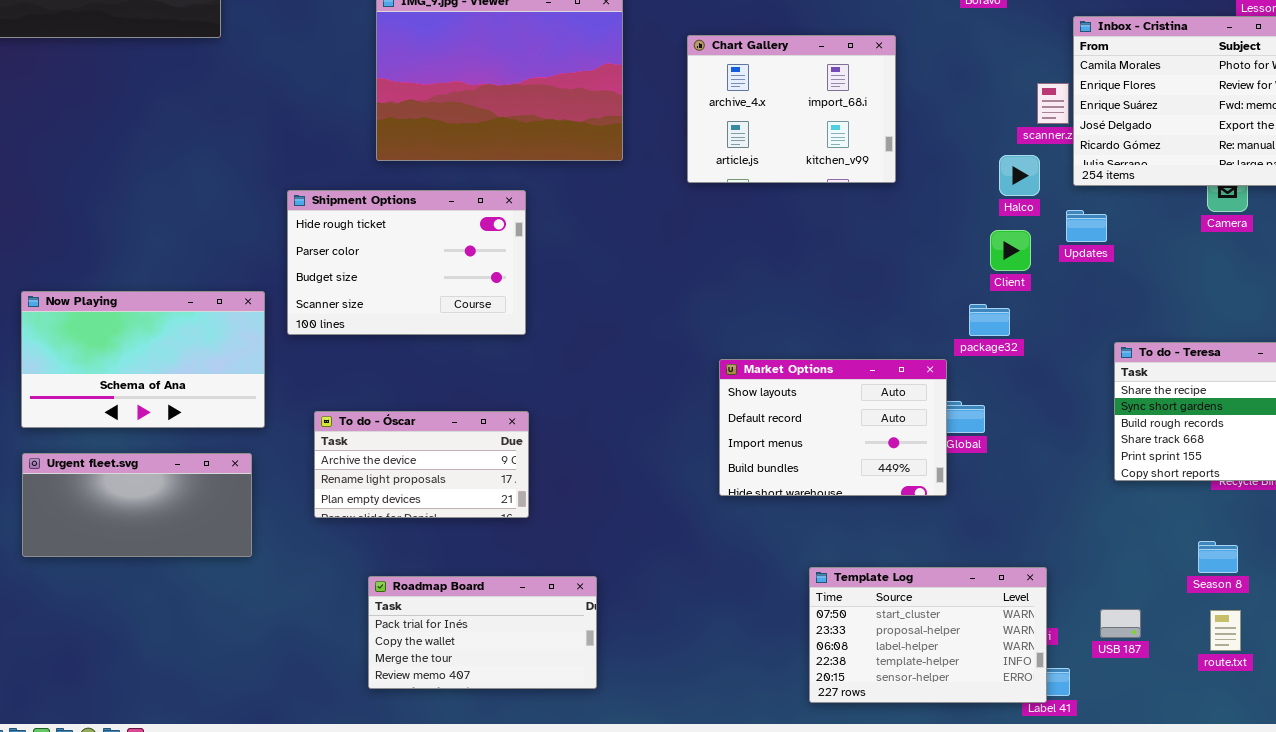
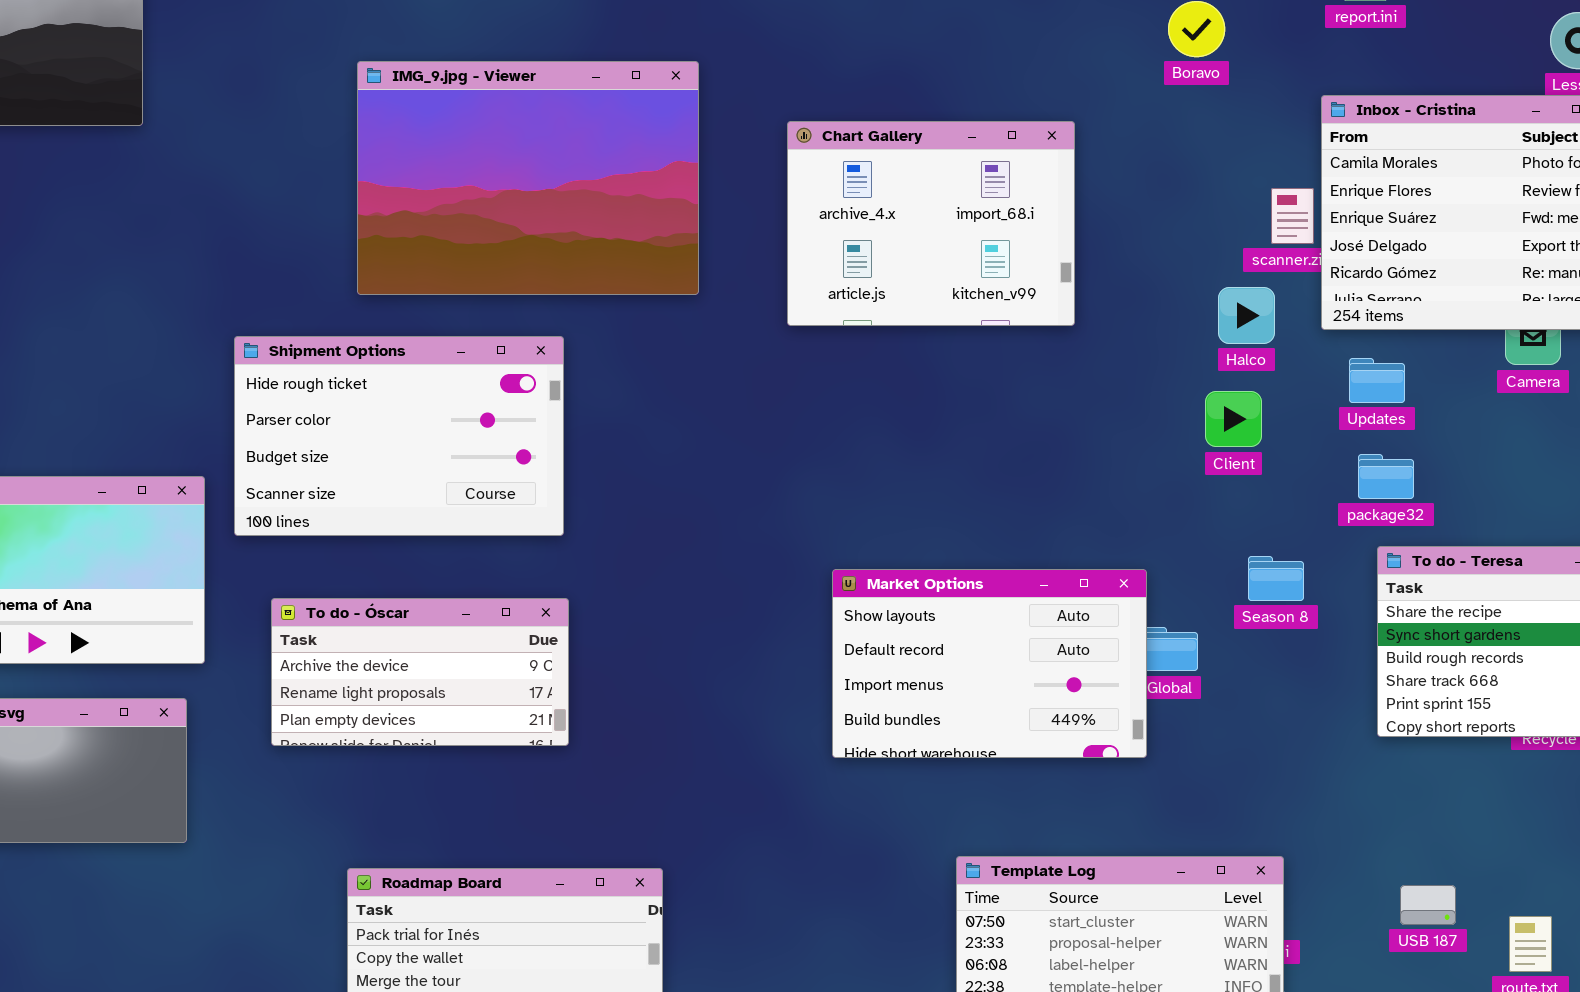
Updates: [1066,210,1107,242] -> [1349,358,1405,403], moved
package32: [969,304,1010,336] -> [1358,454,1414,499], moved
To do - Óscar: [314,411,529,518] -> [271,598,569,746], moved
Season 8: [1198,541,1238,573] -> [1248,556,1304,601], moved
USB 187: [1100,609,1141,638] -> [1400,885,1456,925], moved

